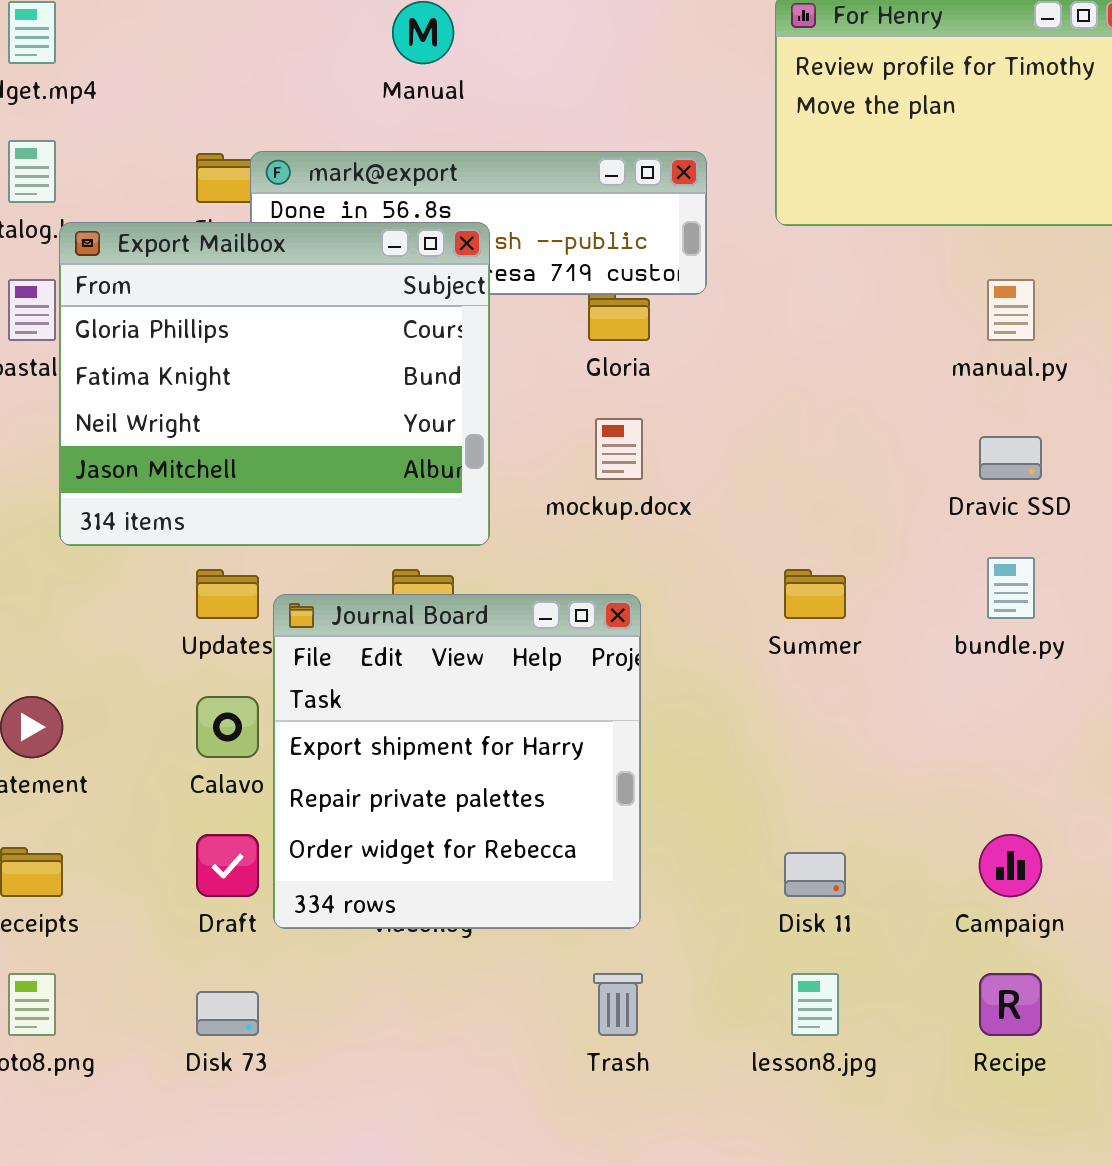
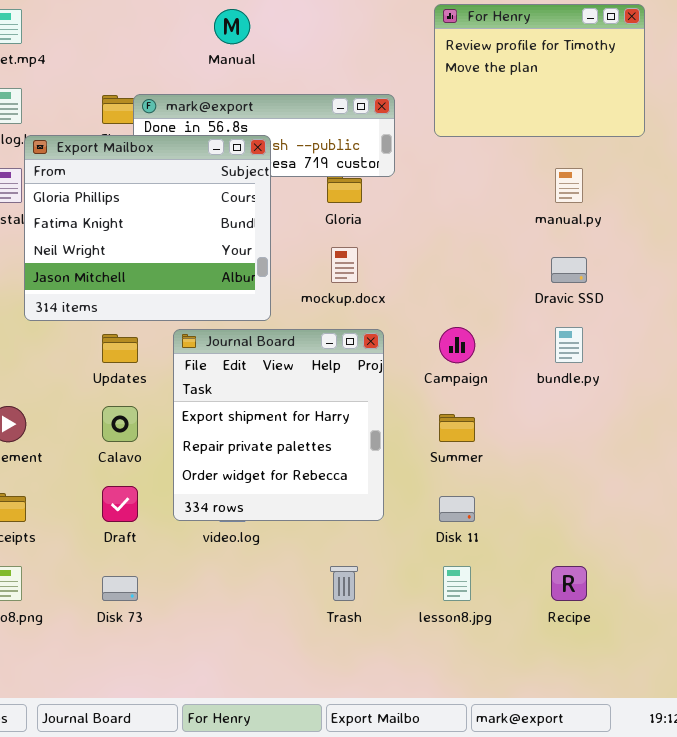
Summer: [784,569,846,619] -> [439,414,475,442], moved
Journal Board: [273,594,641,929] -> [173,329,384,521], moved
Campaign: [979,834,1042,897] -> [439,327,475,363], moved

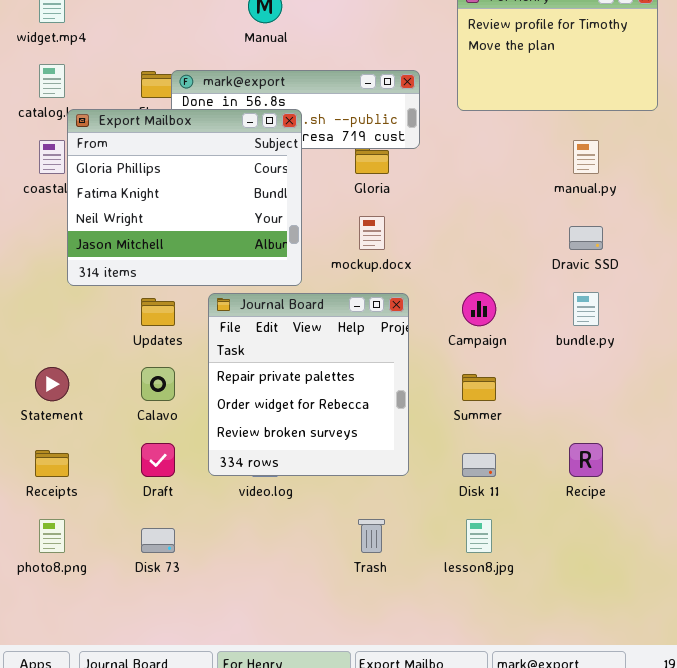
Journal Board: [173,329,384,521] -> [208,293,409,476], scrolled down 1 row
Recipe: [551,566,587,601] -> [569,443,603,477], moved

